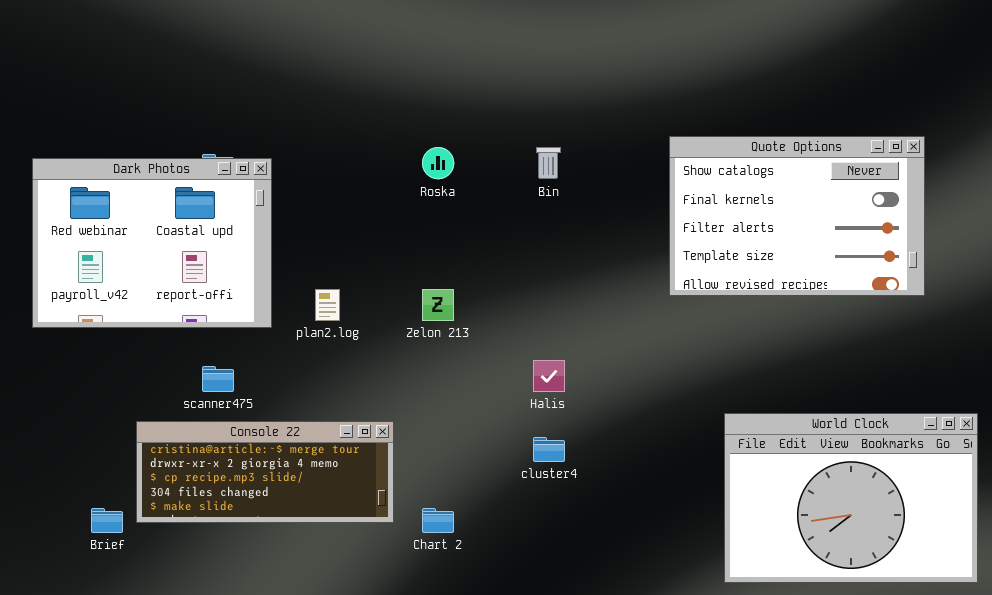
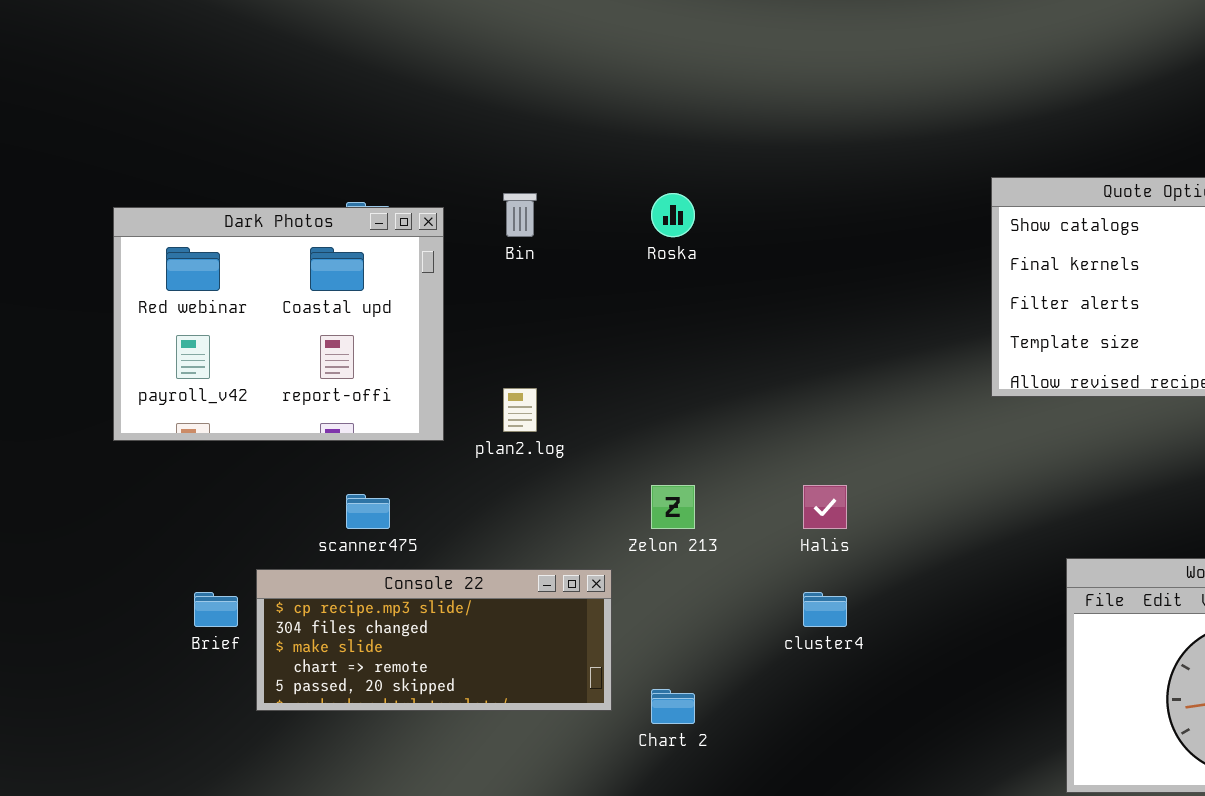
Bin: [536,147,561,179] -> [503,193,537,237], moved
Zelon 213: [422,289,454,321] -> [651,485,695,529], moved
Console 22: [136,421,394,523] -> [256,569,612,711], scrolled down 2 rows
Brief: [91,508,123,533] -> [194,592,238,627], moved

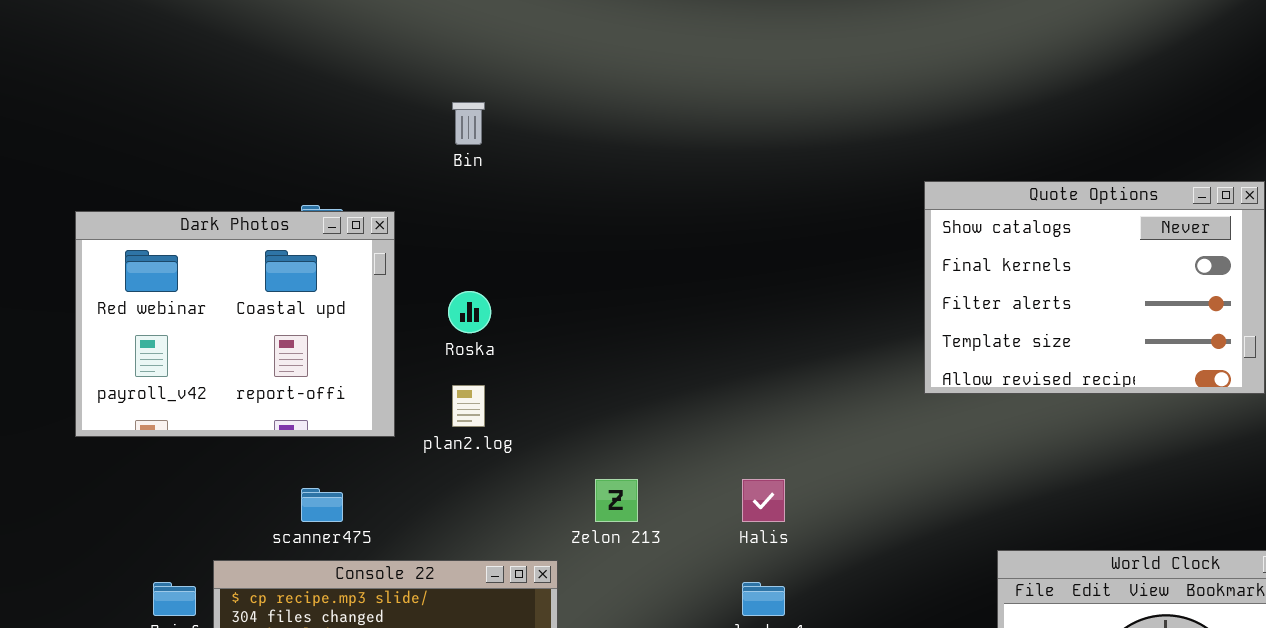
Bin: [503,193,537,237] -> [452,102,485,145], moved
Roska: [651,193,695,237] -> [448,291,491,333], moved

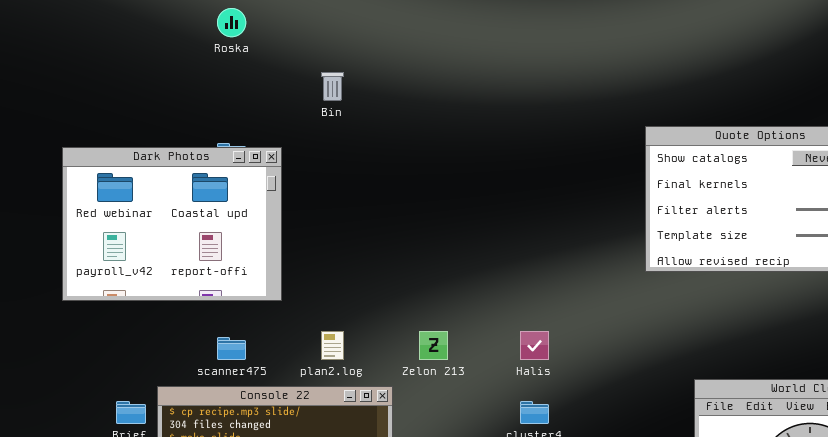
Roska: [448,291,491,333] -> [217,8,246,37], moved
plan2.log: [452,385,485,427] -> [321,331,344,360], moved

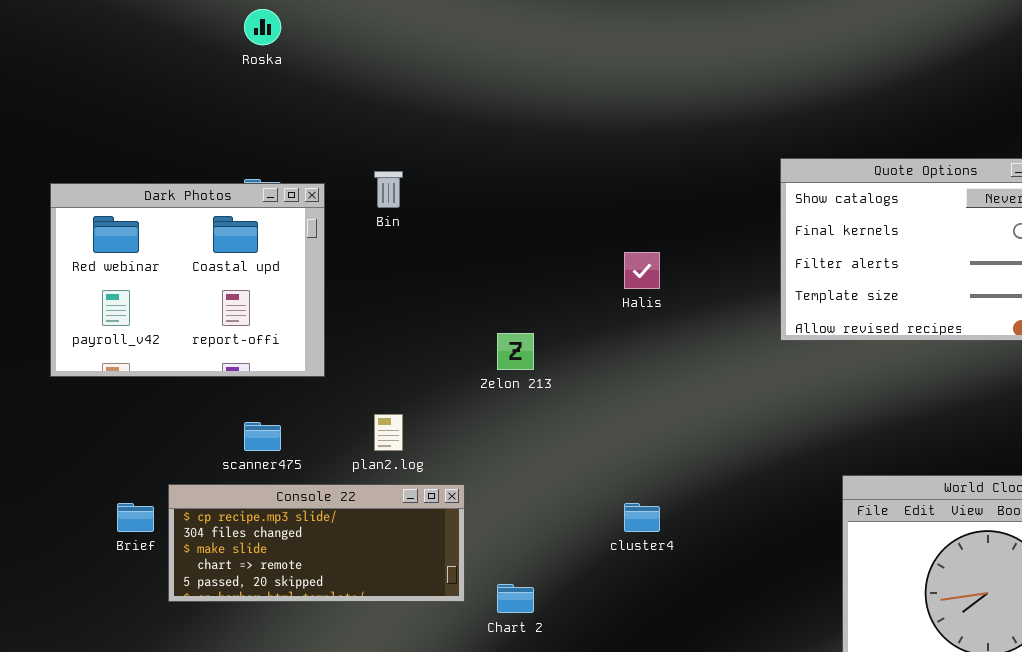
Bin: [321,72,344,101] -> [374,171,403,208], moved
Zelon 213: [419,331,448,360] -> [497,333,534,370], moved
Halis: [520,331,549,360] -> [624,252,660,289], moved

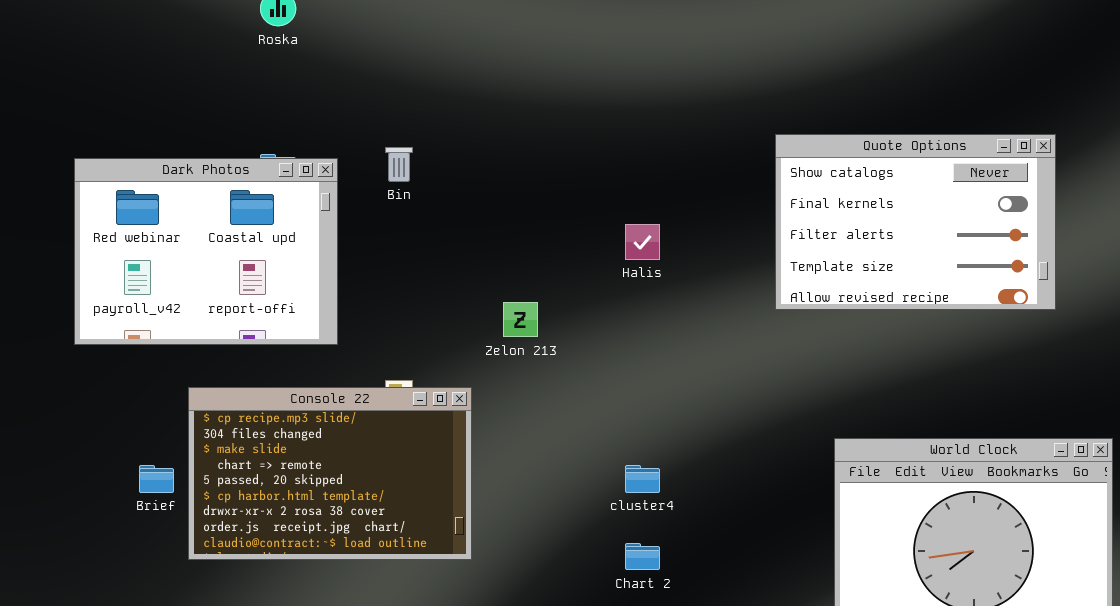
Console 22: [168,484,465,602] -> [188,387,472,560], resized
Chart 2: [497,584,534,613] -> [625,543,660,570], moved

